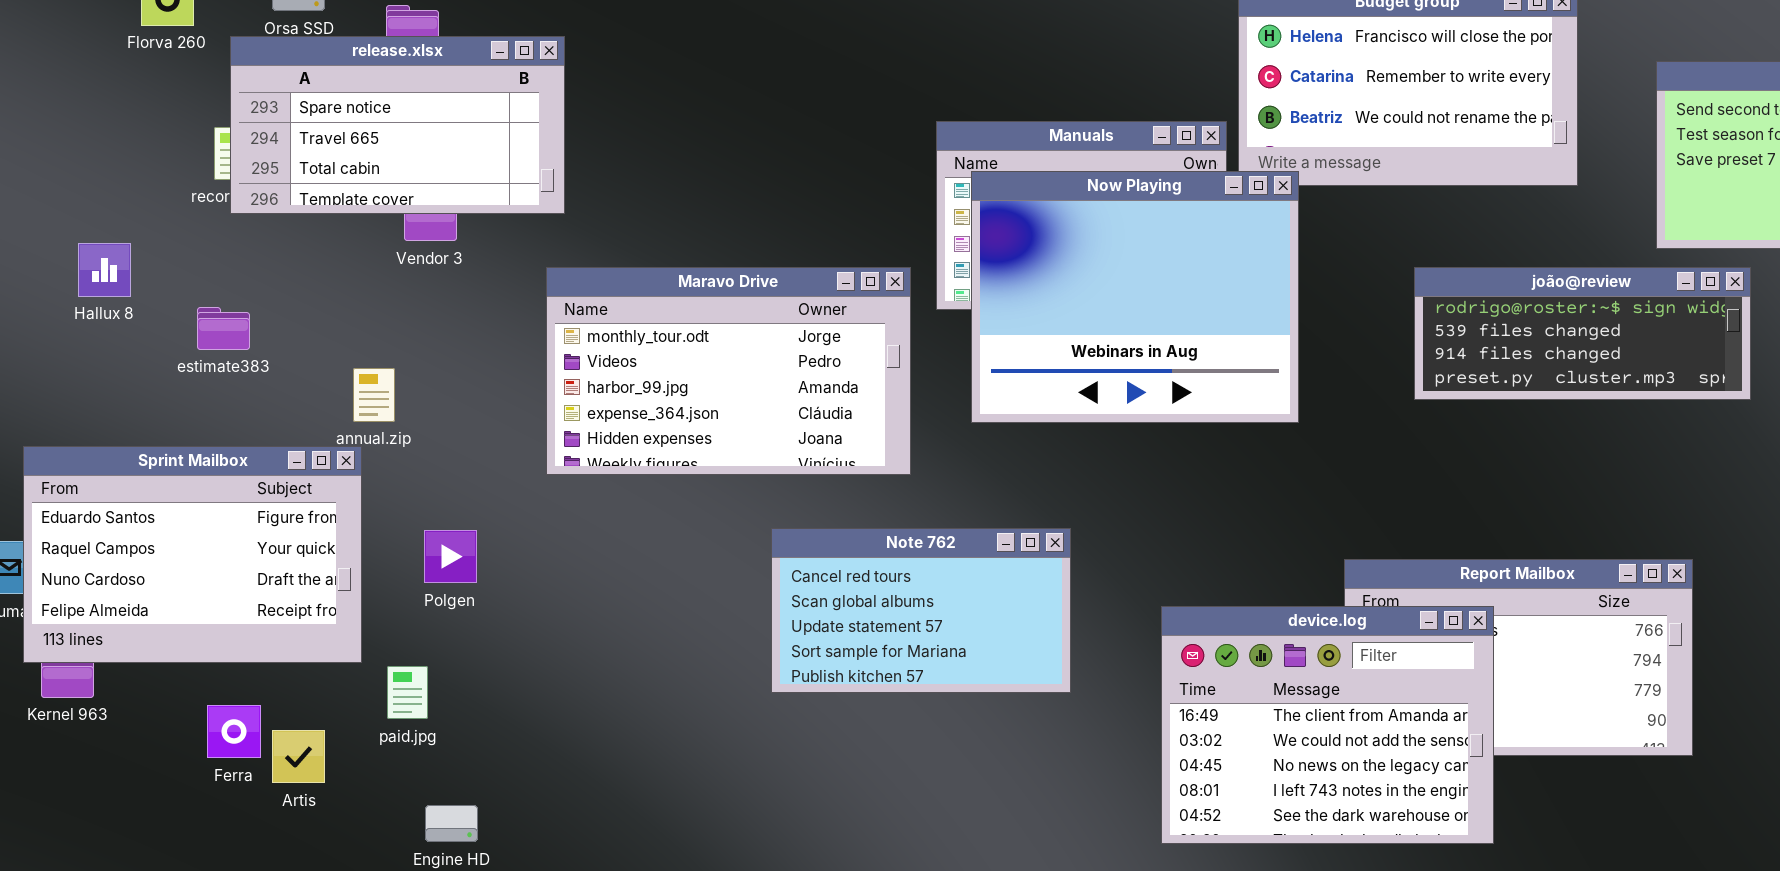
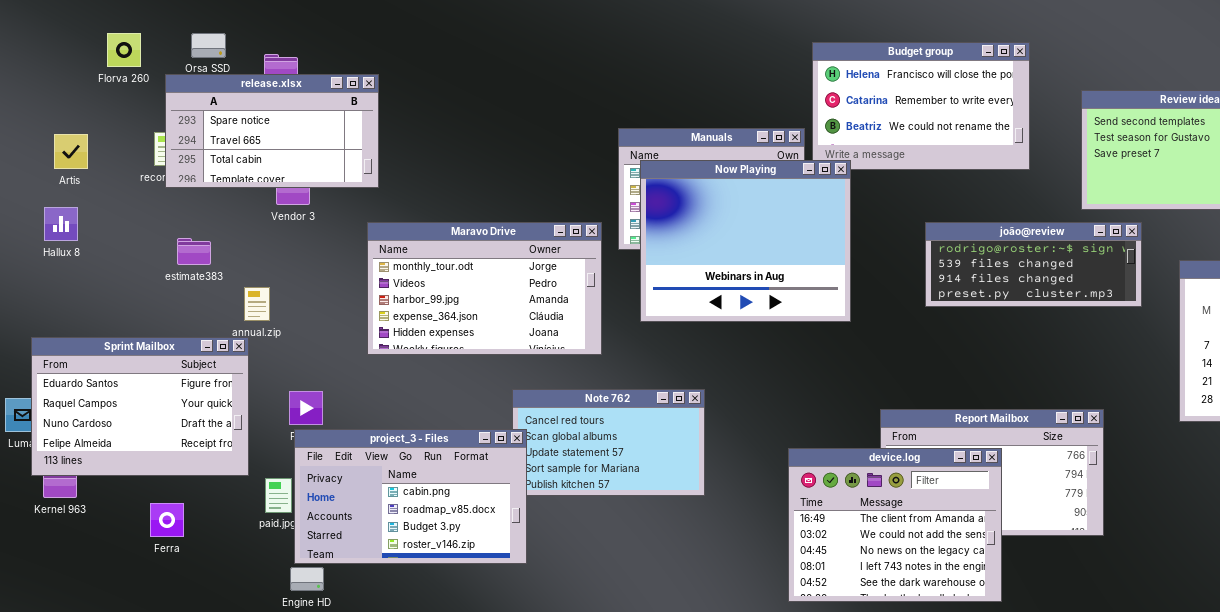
Hallux 8: [78,243,131,297] -> [44,207,78,241], moved
estimate383: [197,307,250,350] -> [177,238,211,265], moved
project_3 - Files: none -> [294,429,527,564], opened
device.log: [1161,606,1494,844] -> [788,448,1002,602], moved
Artis: [272,730,325,783] -> [54,134,88,169], moved

